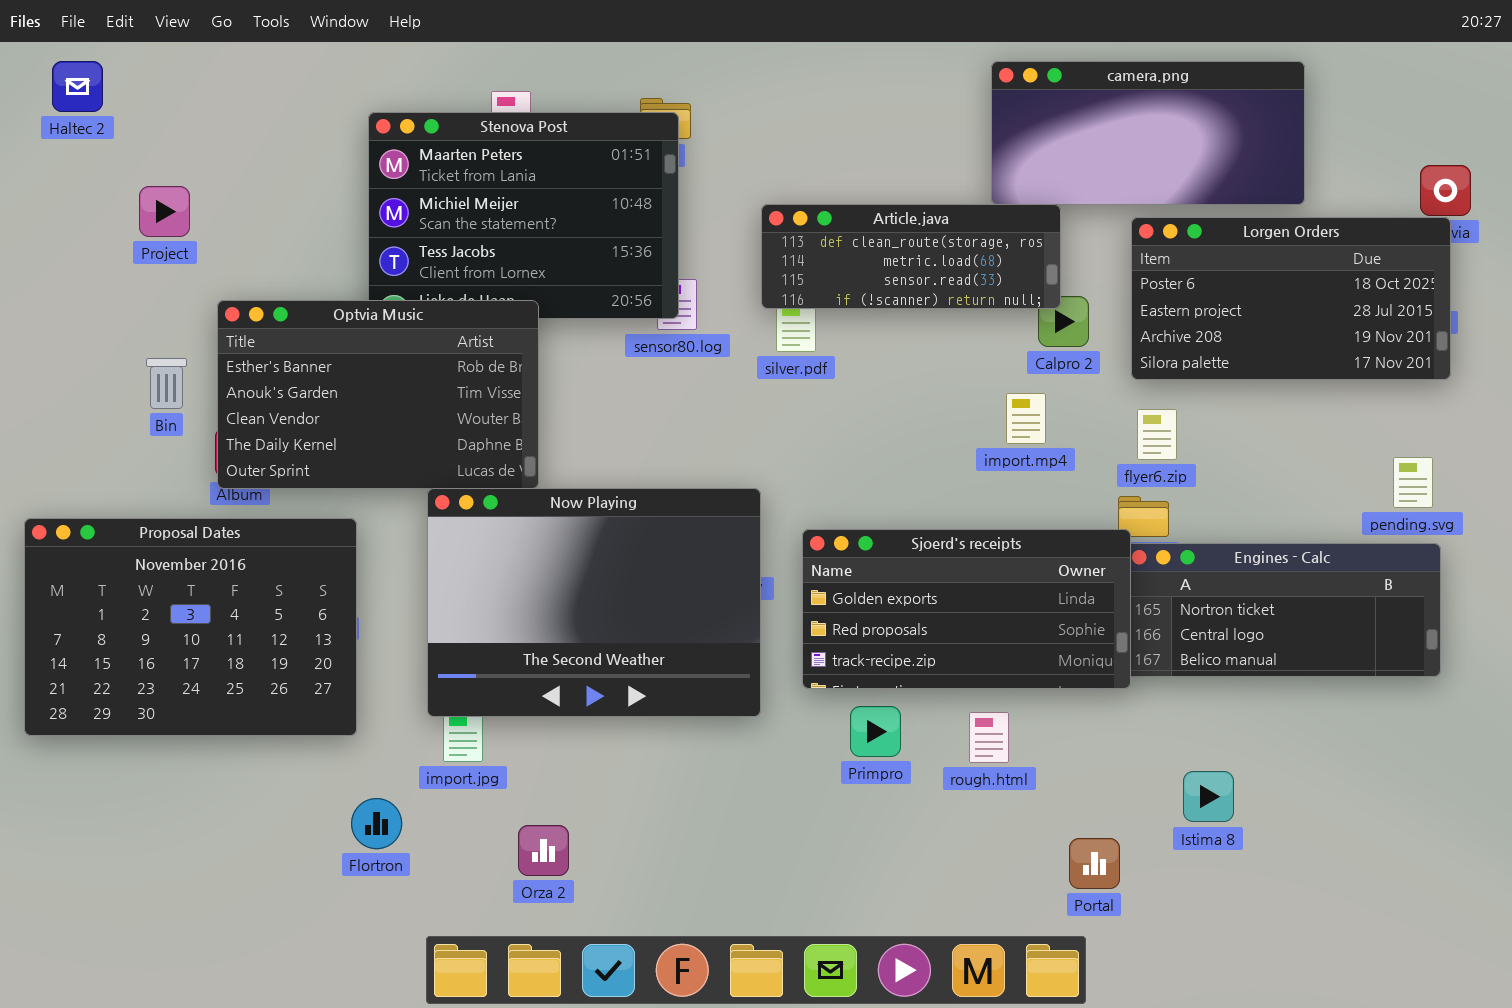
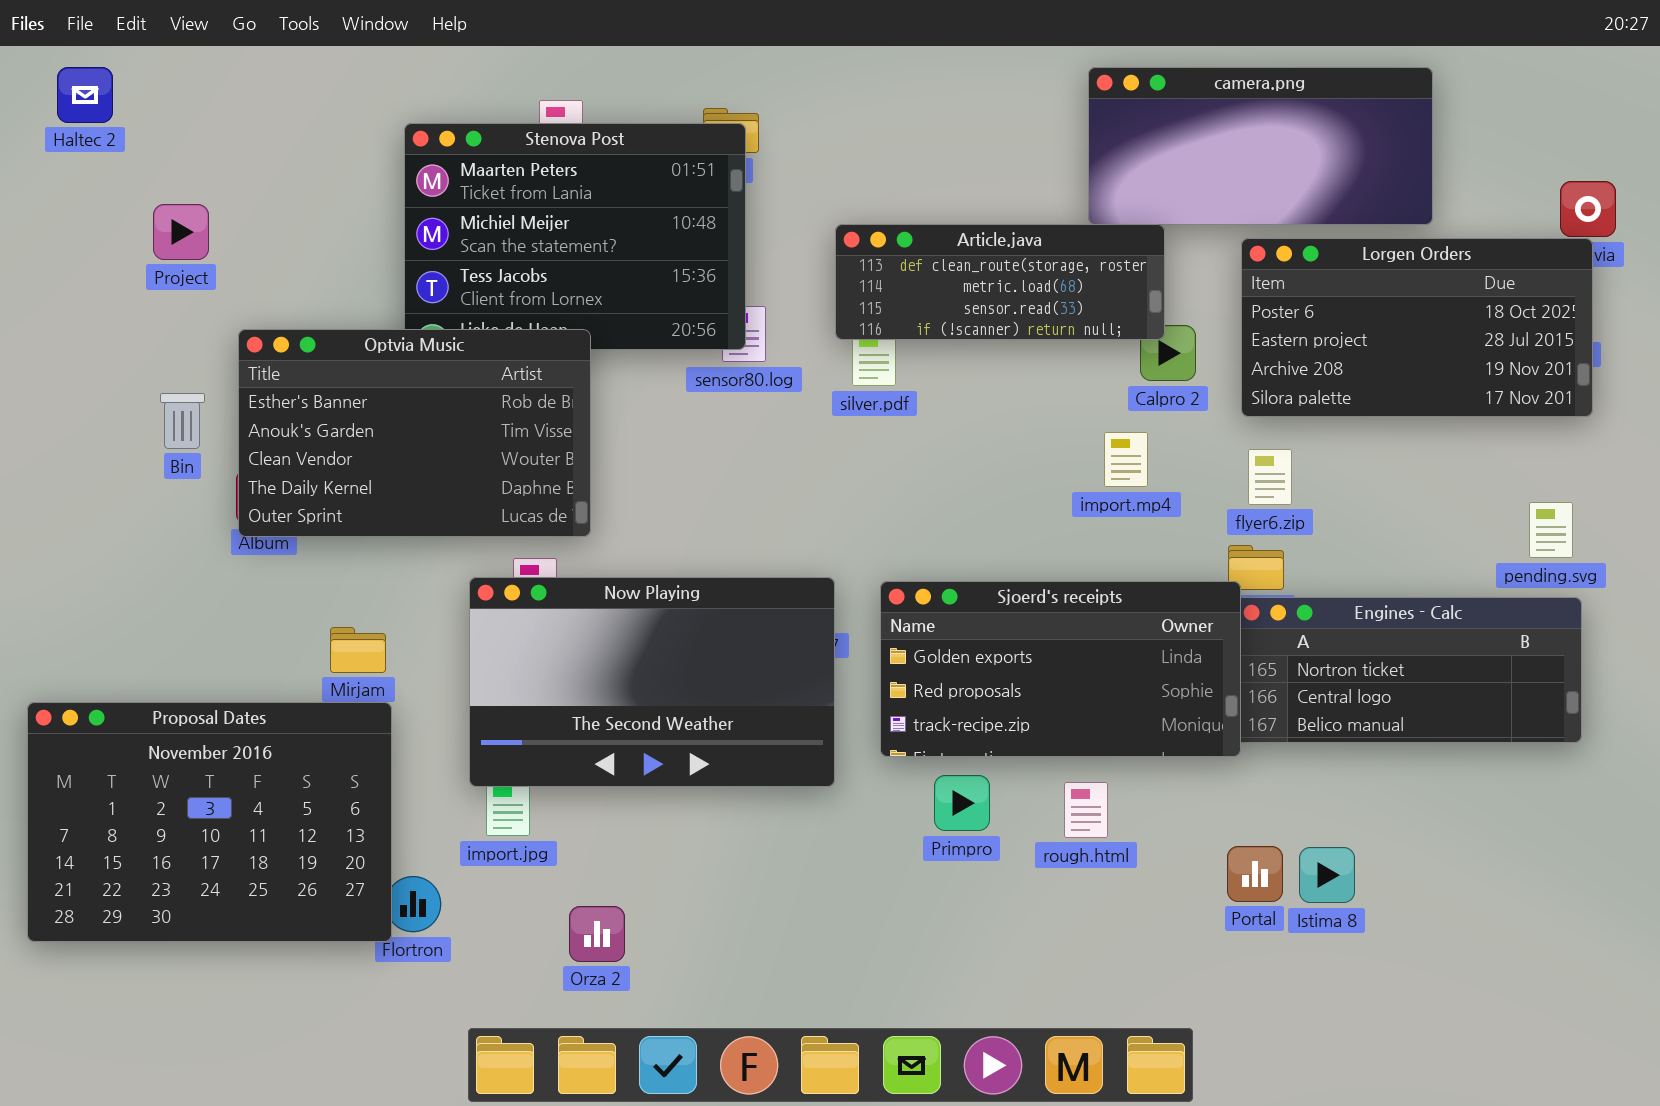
Now Playing: [427,488,761,717] -> [469,577,835,787], resized
Proposal Dates: [24,518,357,736] -> [27,702,392,942], moved
Portal: [1069,838,1120,889] -> [1227,846,1283,902], moved

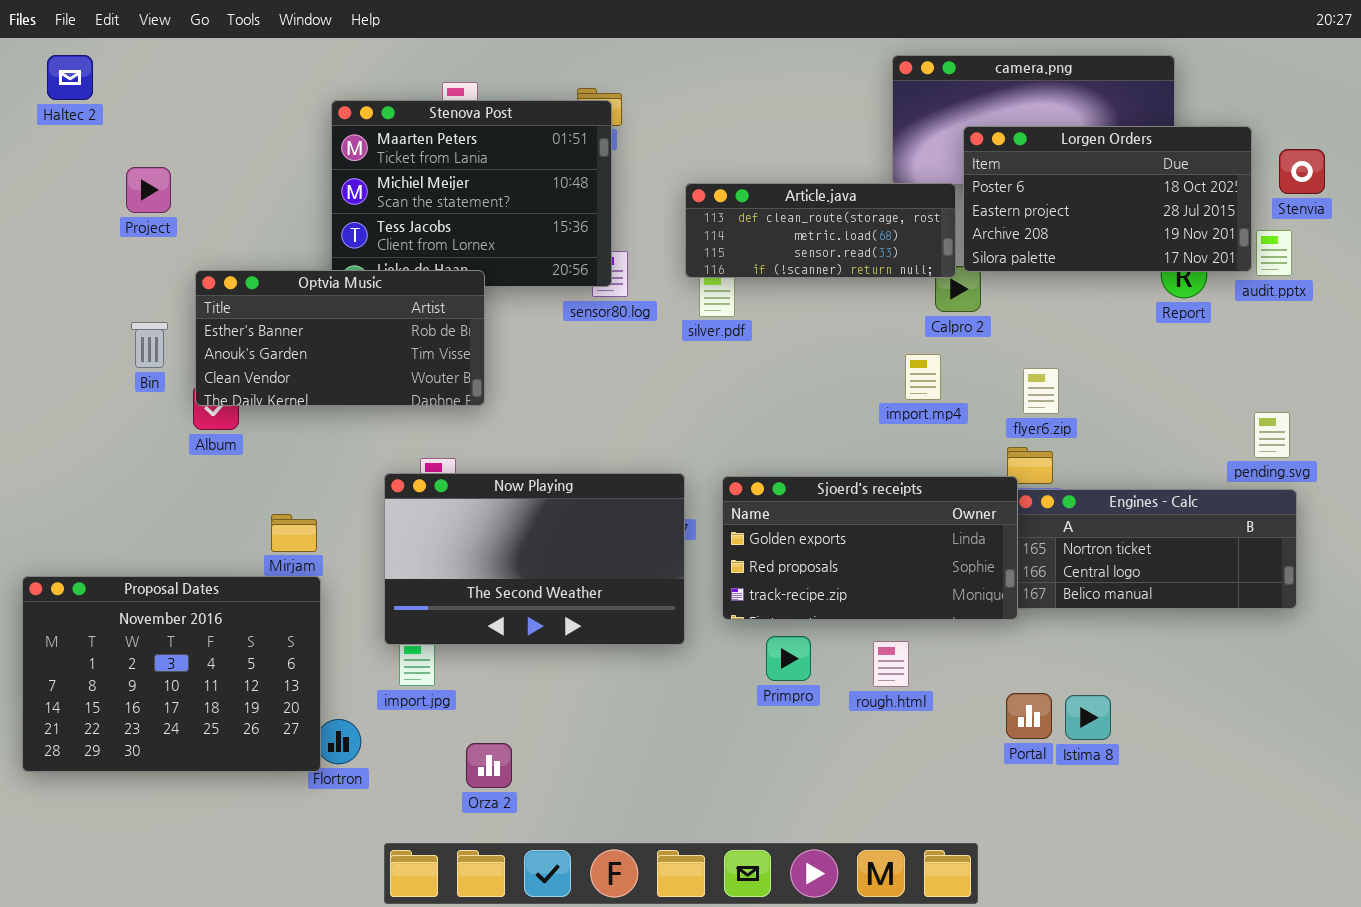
Lorgen Orders: [1241,238,1593,417] -> [963,126,1252,272], moved
Optvia Music: [238,329,591,537] -> [195,270,485,406], resized

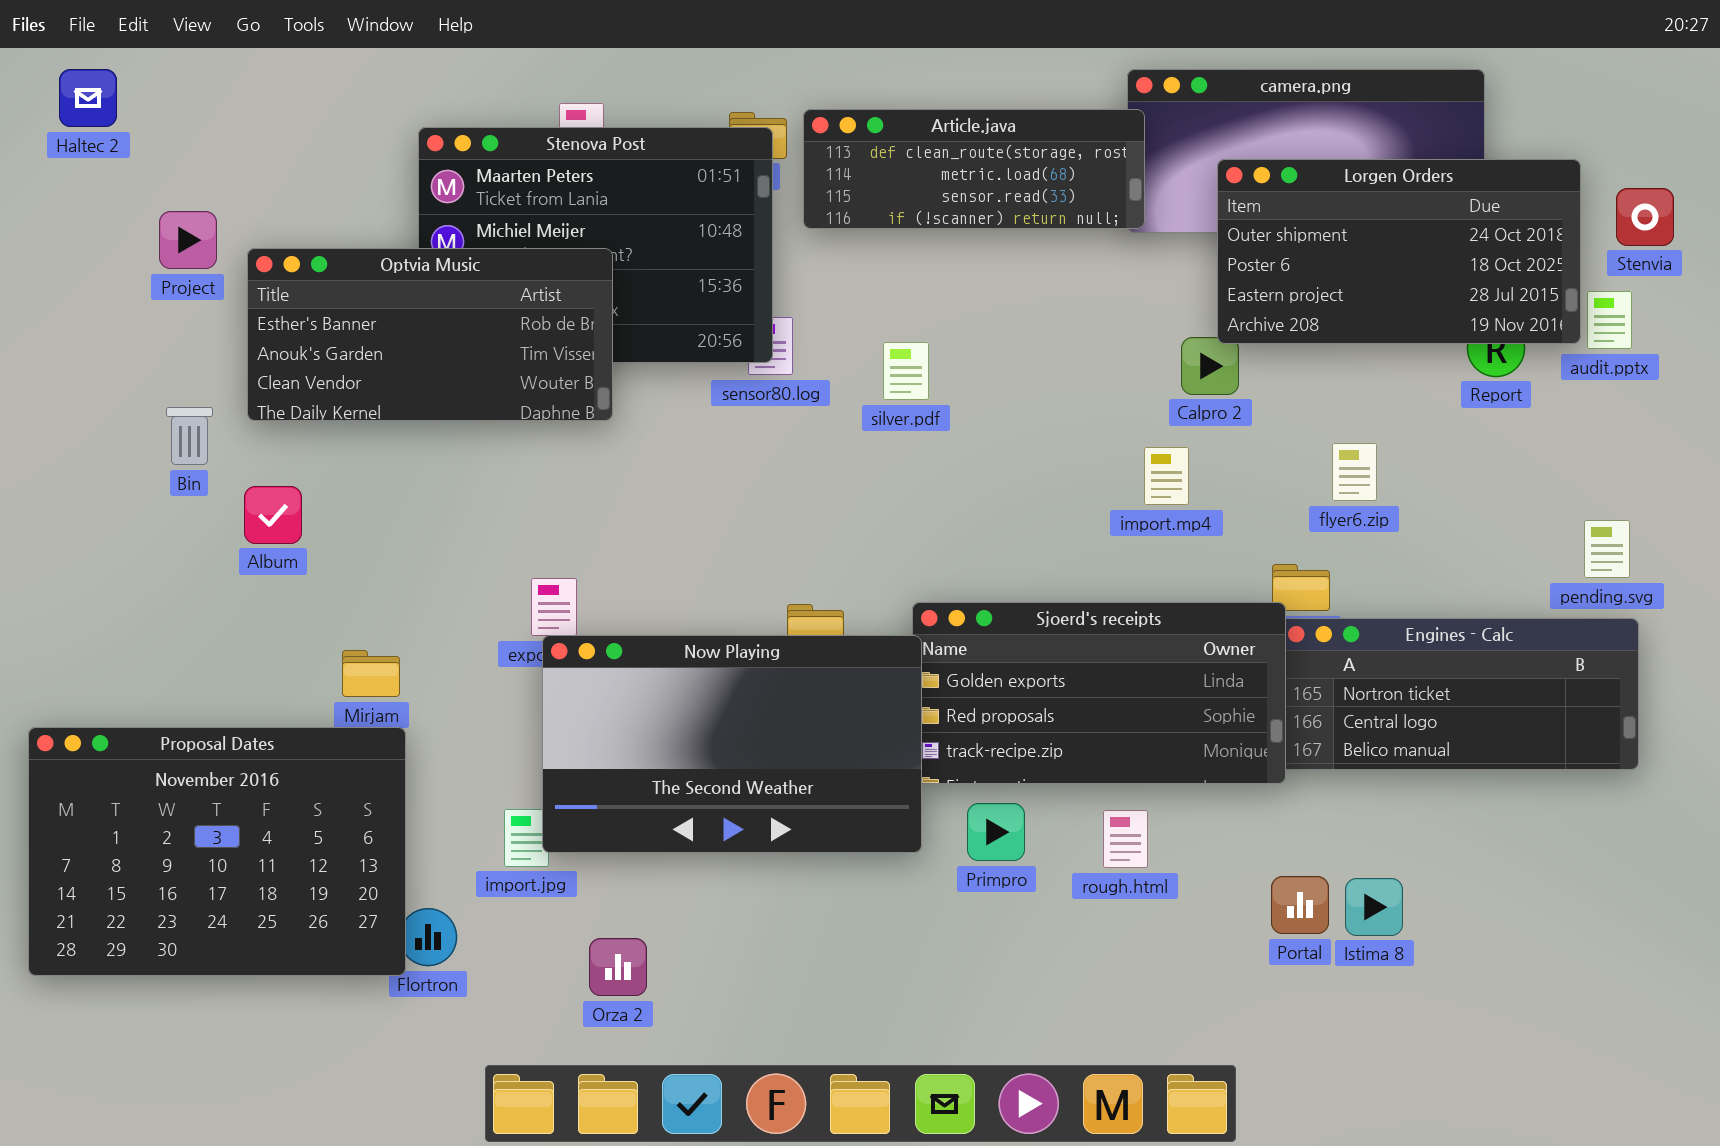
Lorgen Orders: [963,126,1252,272] -> [1217,159,1581,344], scrolled up 1 row
Article.java: [685,183,956,278] -> [803,109,1145,229], moved
Optvia Music: [195,270,485,406] -> [247,248,613,421], moved
flyer6.zip: [1023,368,1059,414] -> [1332,443,1377,501], moved
Now Playing: [384,473,685,645] -> [542,635,922,853], moved

